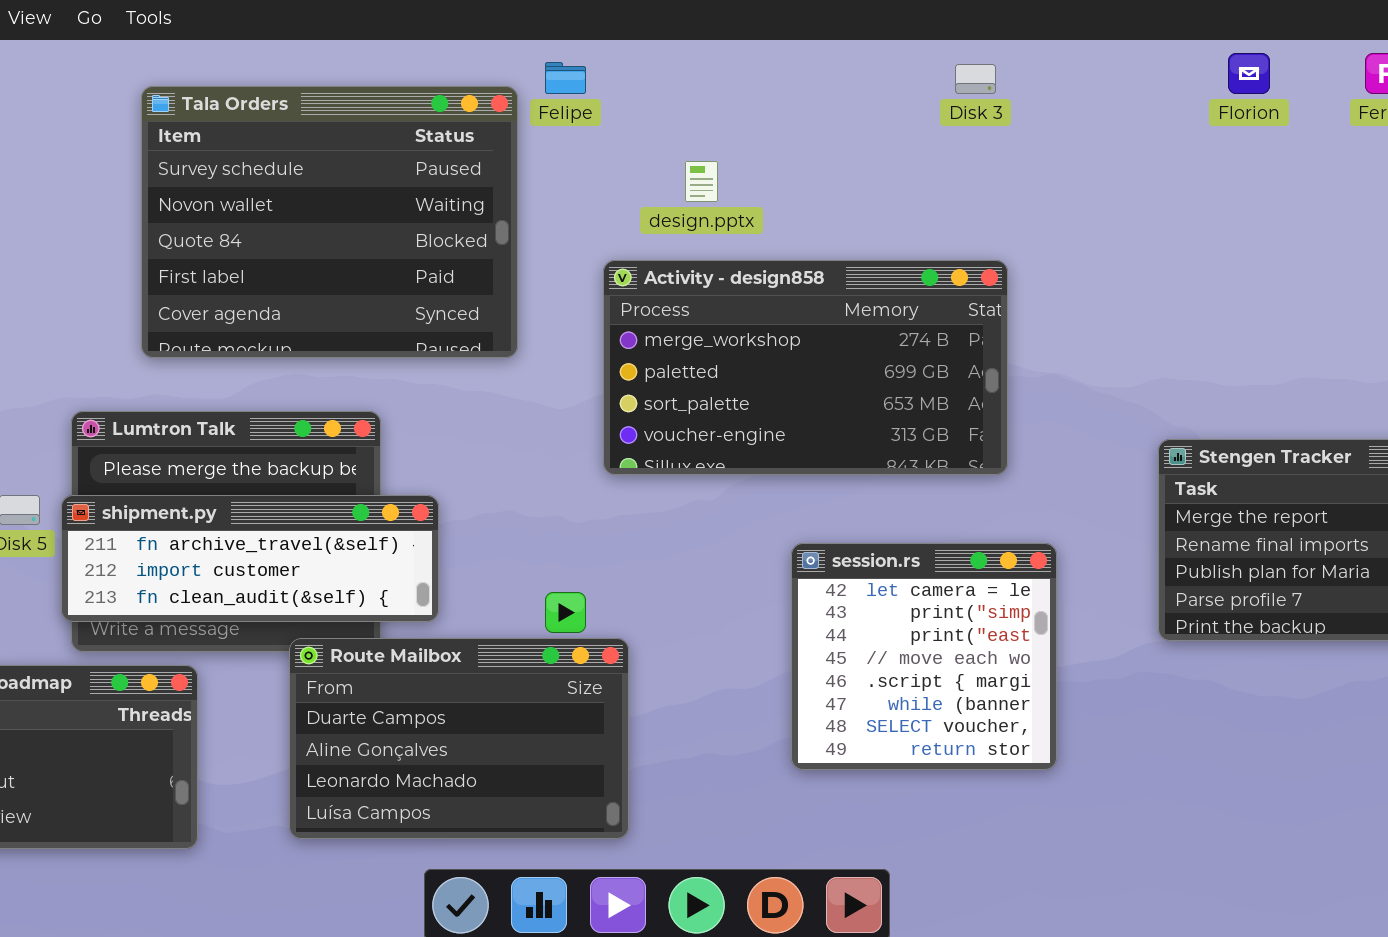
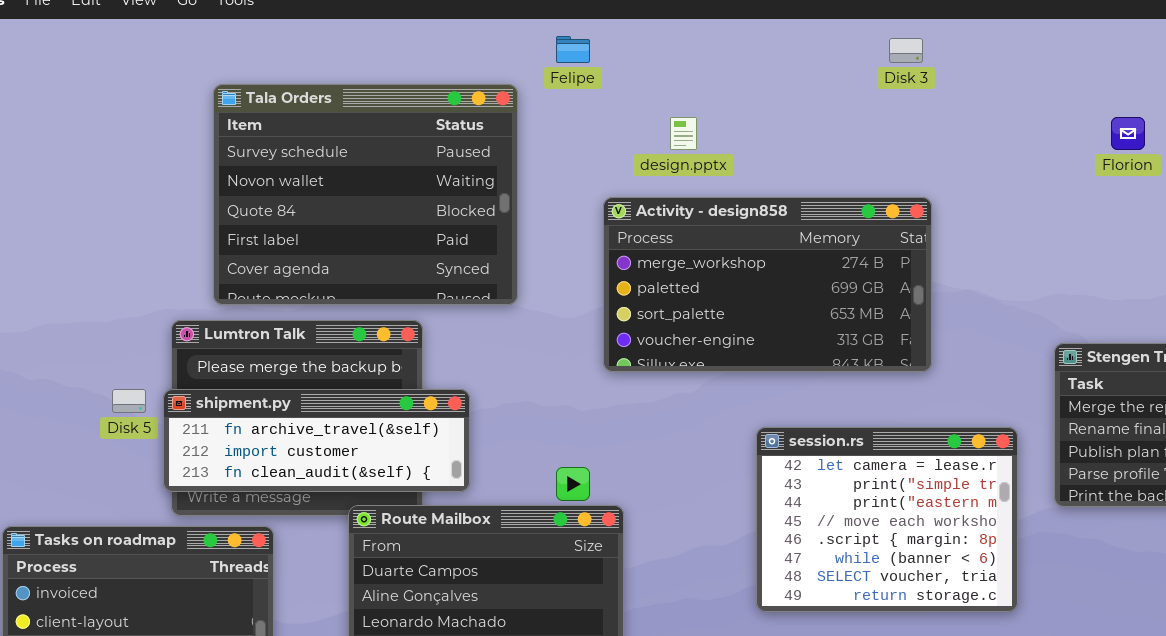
Florion: [1228,53,1270,94] -> [1111,117,1145,150], moved
Tala Orders: [141,86,518,358] -> [213,84,518,305], moved
session.rs: [791,543,1057,770] -> [756,427,1018,612], resized

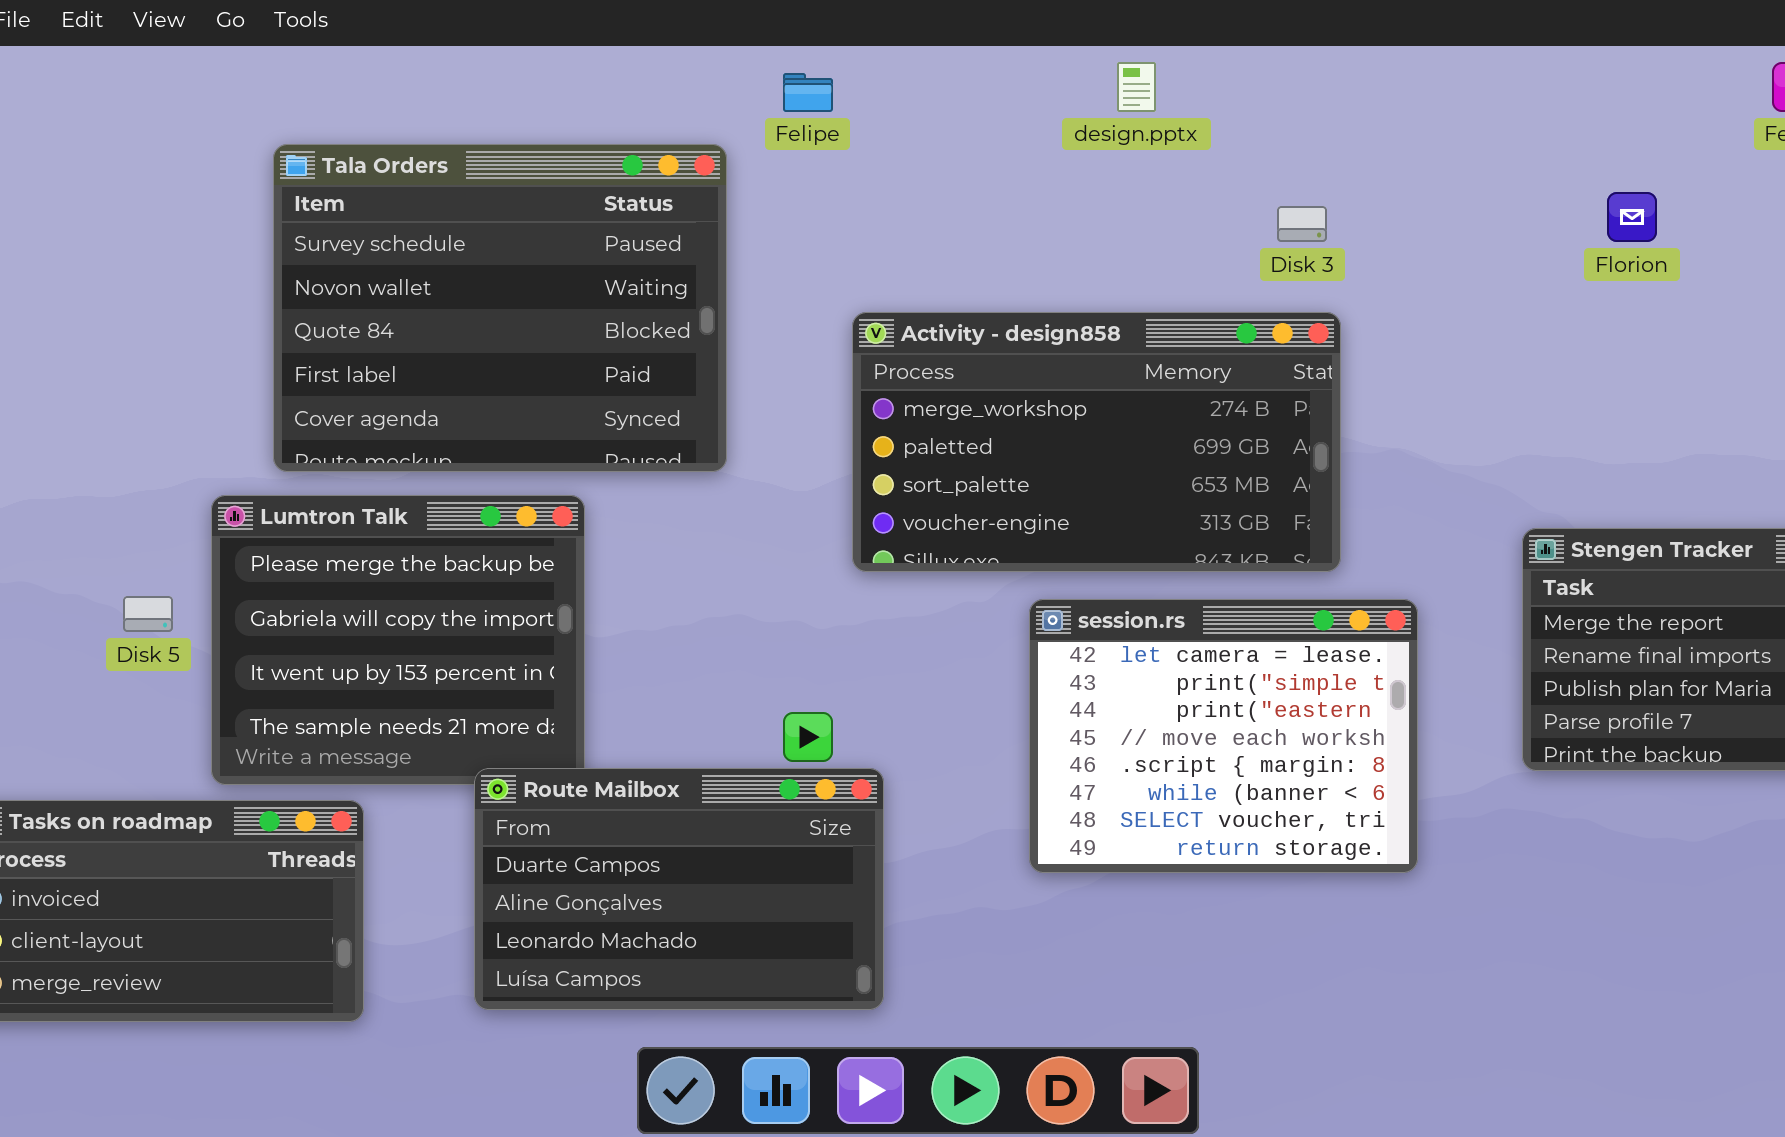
Disk 3: [889,38,923,63] -> [1277,206,1327,242], moved
design.pptx: [670,117,697,150] -> [1117,62,1156,112], moved
shipment.py: [163,389,470,492] -> none, closed
session.rs: [756,427,1018,612] -> [1029,599,1418,873], moved

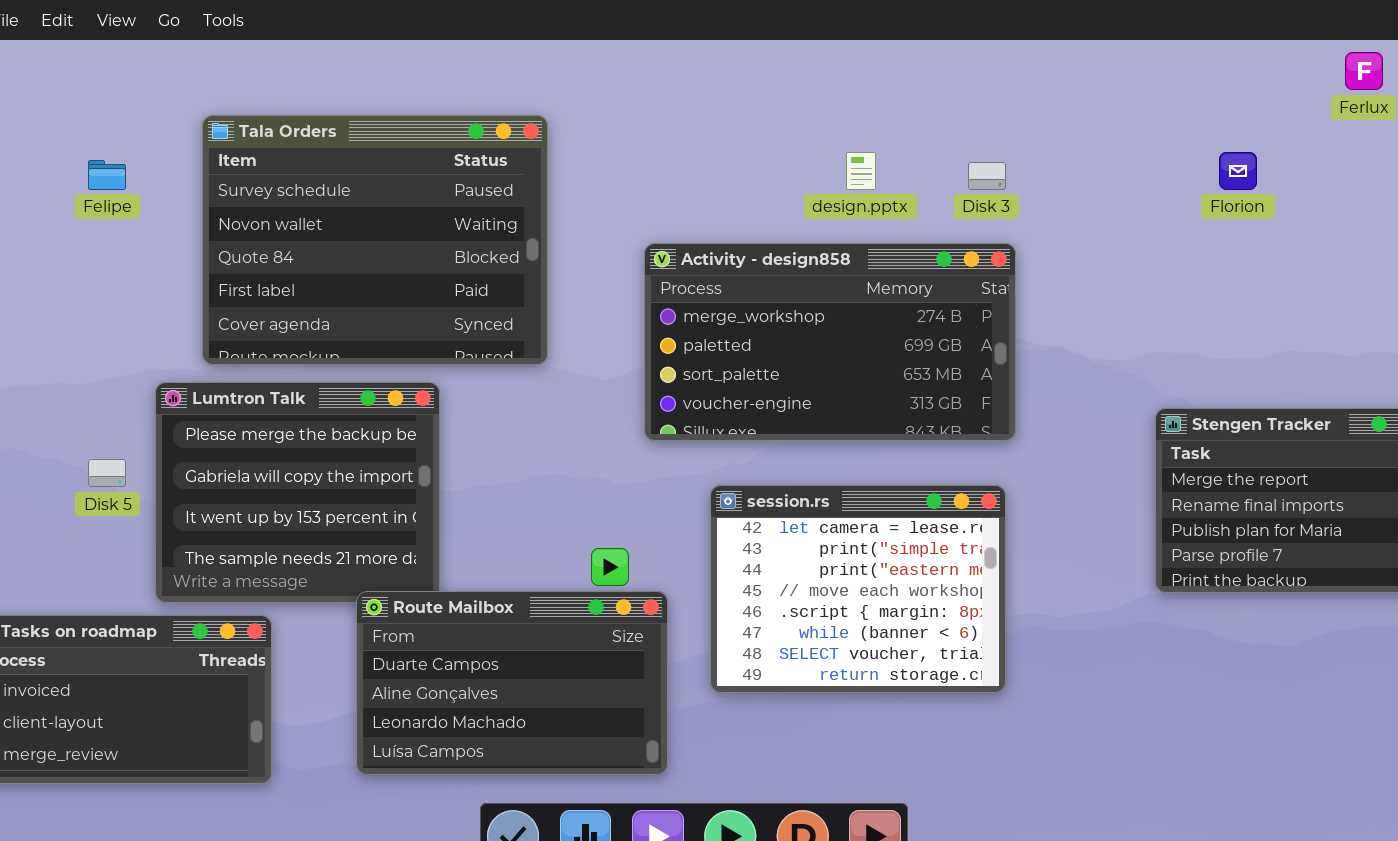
design.pptx: [1117,62,1156,112] -> [846,152,876,190], moved
Felipe: [783,73,833,112] -> [88,160,126,190], moved
session.rs: [1029,599,1418,873] -> [710,485,1006,693], moved

